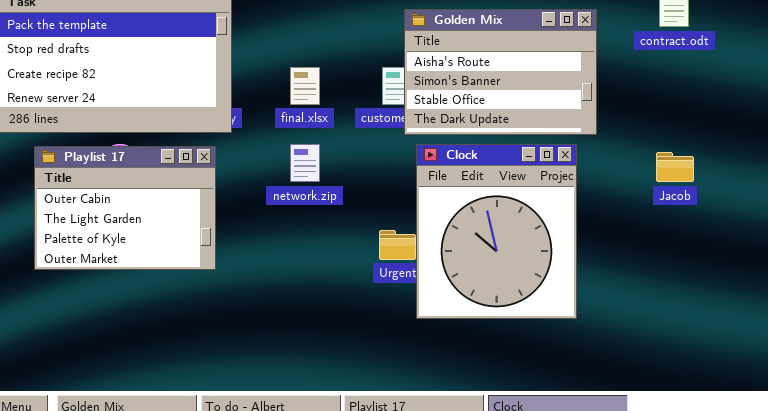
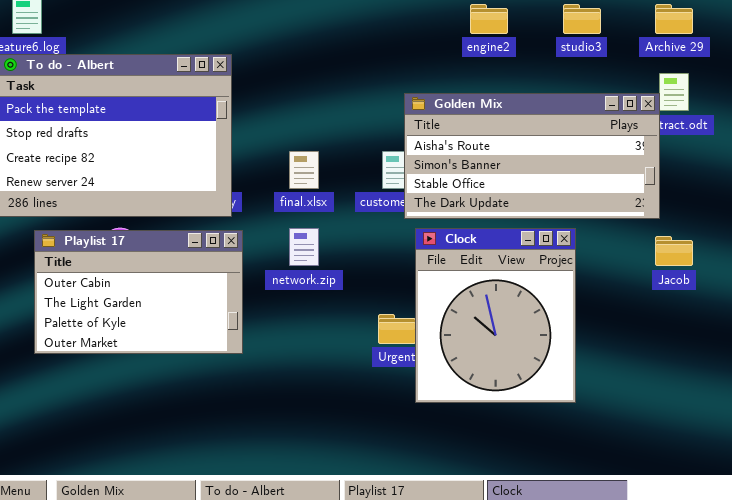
Golden Mix: [404,9,597,135] -> [404,93,660,219], resized
Playlist 17: [34,146,216,270] -> [34,230,243,354], resized

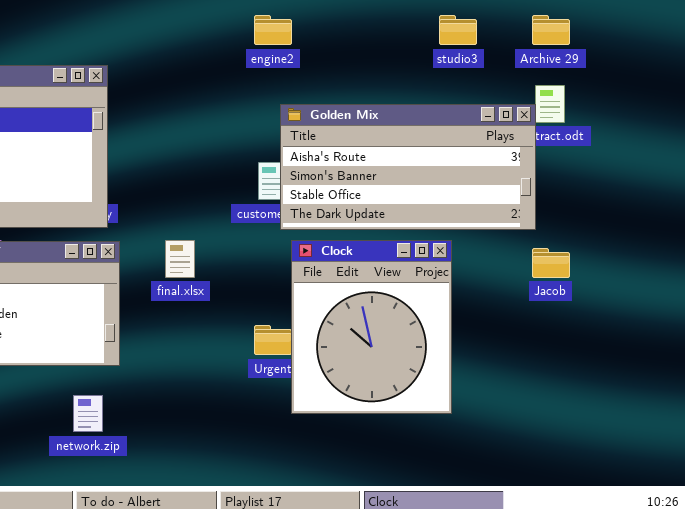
engine2: [470,4,508,34] -> [254,15,292,45], moved
final.xlsx: [289,151,319,189] -> [165,240,195,278], moved
network.zip: [289,228,319,266] -> [73,395,103,432], moved

